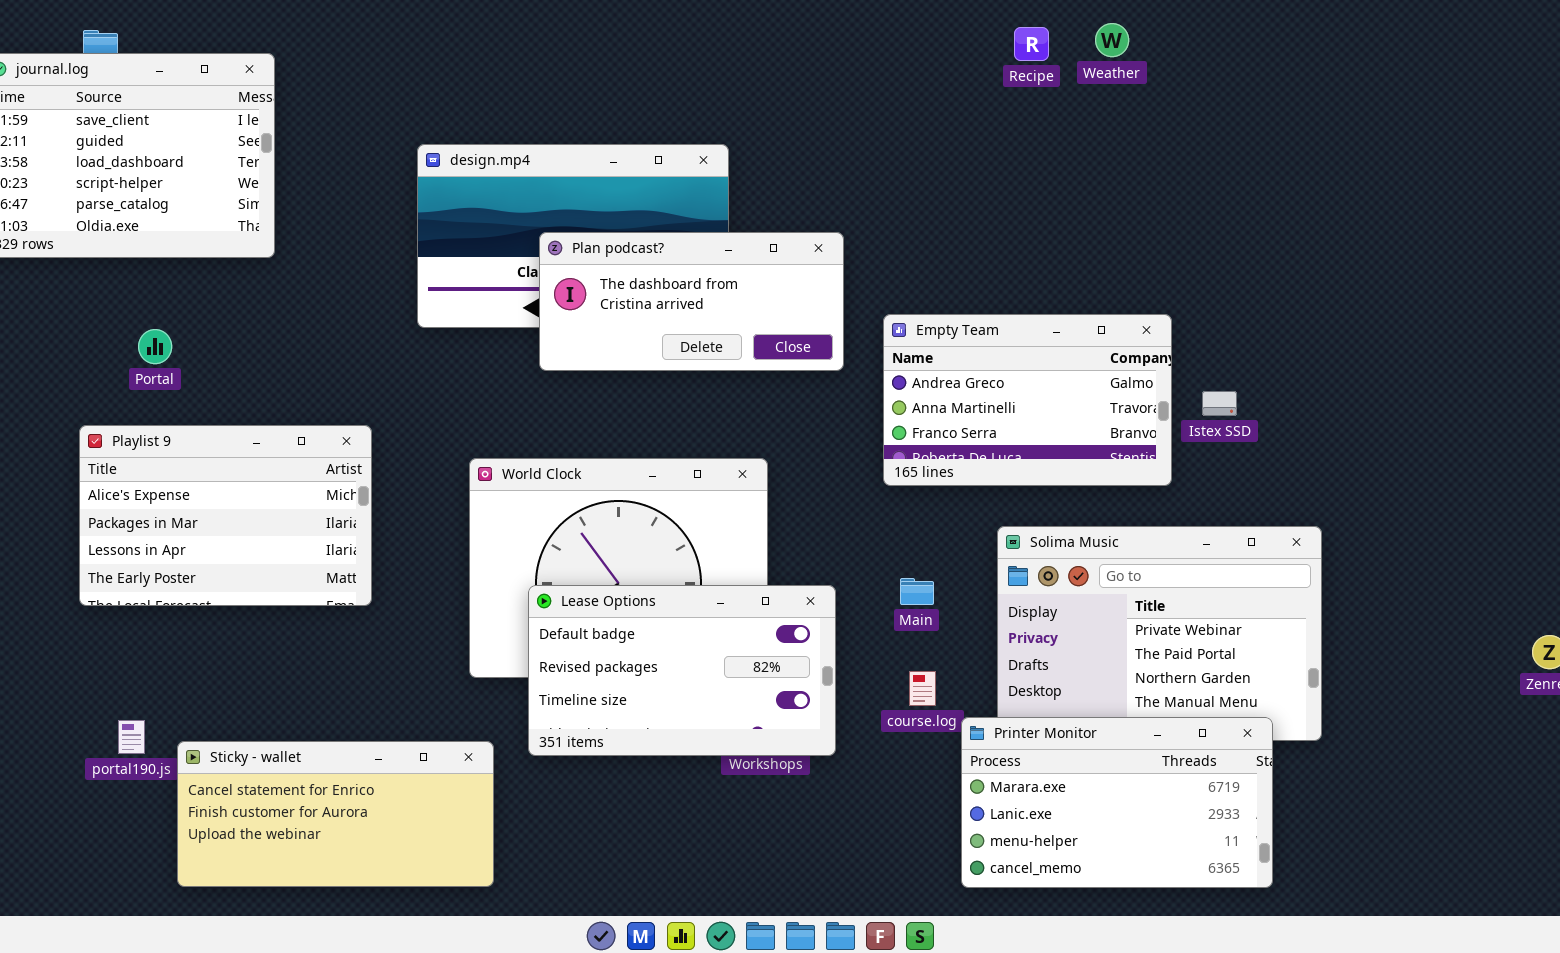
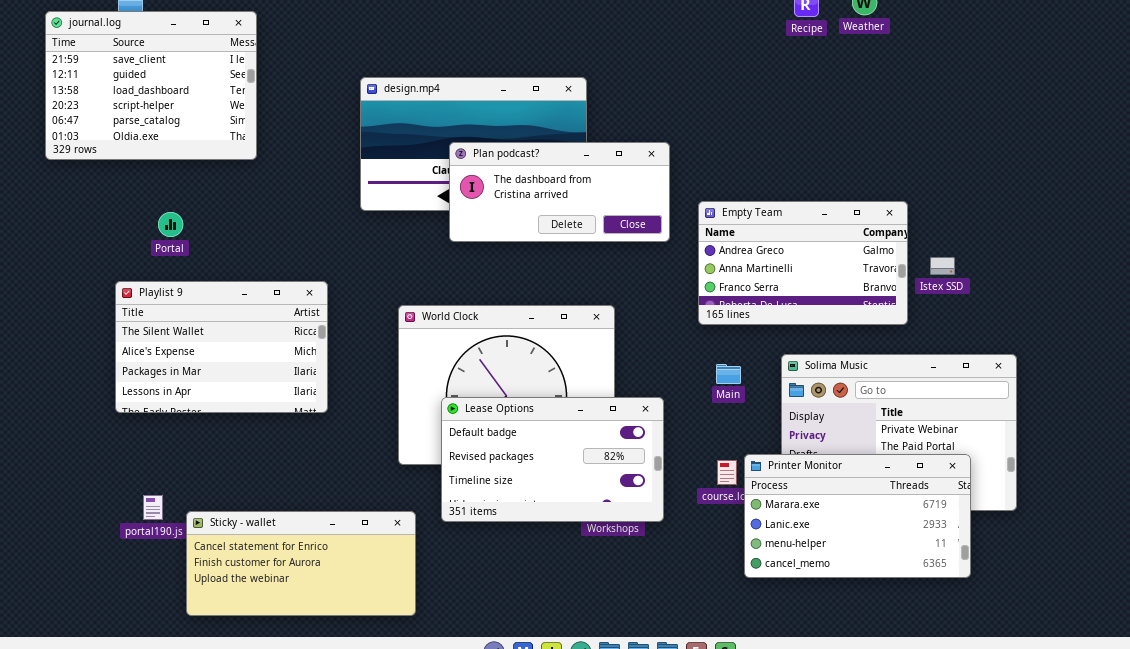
Playlist 9: [79,425,372,606] -> [115,281,328,413], scrolled up 1 row
Main: [900,578,934,605] -> [716,364,741,384], moved
Printer Monitor: [961,717,1273,888] -> [744,454,971,578], moved

